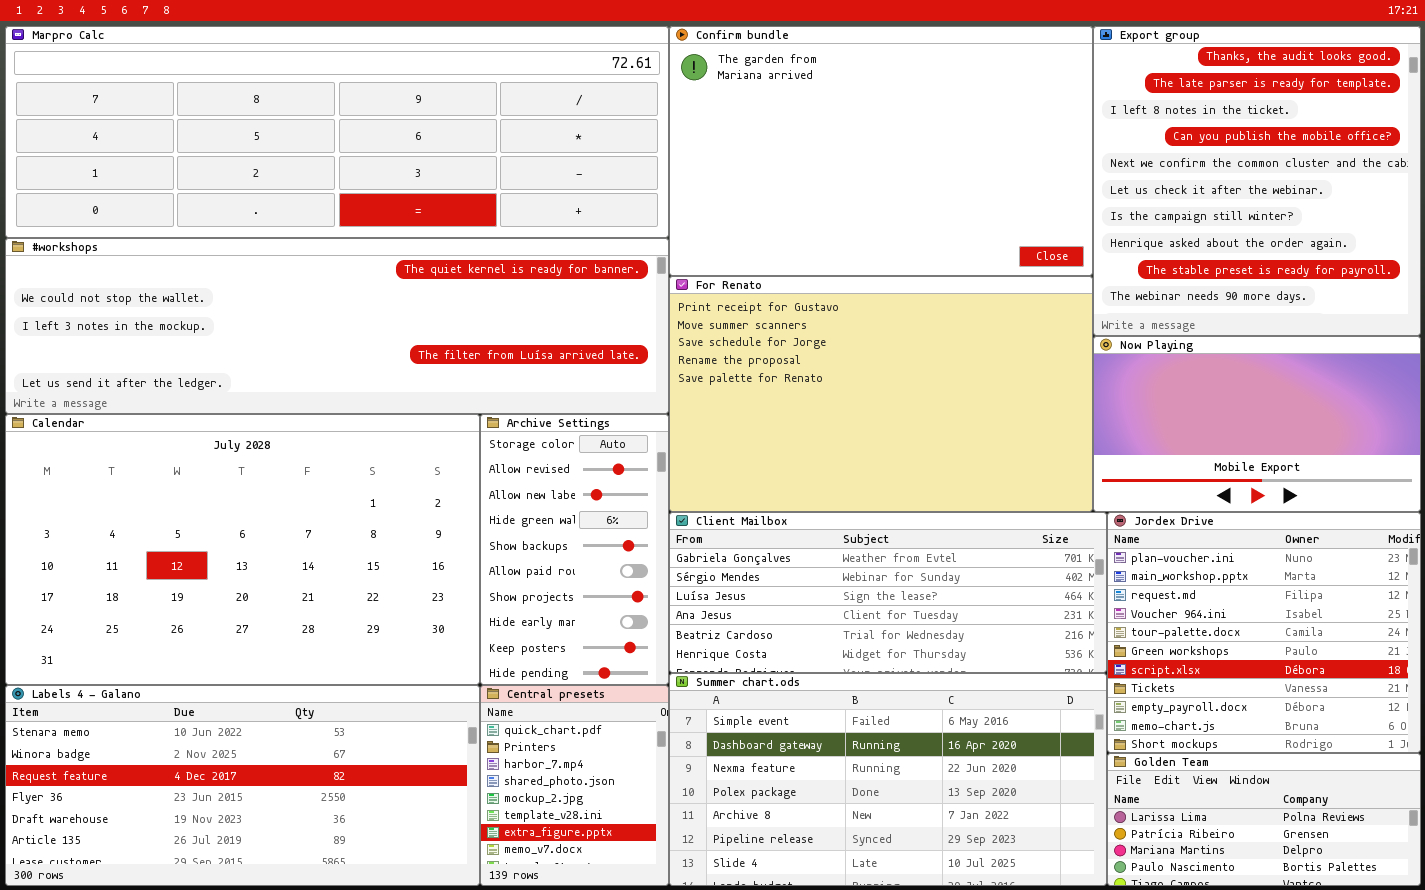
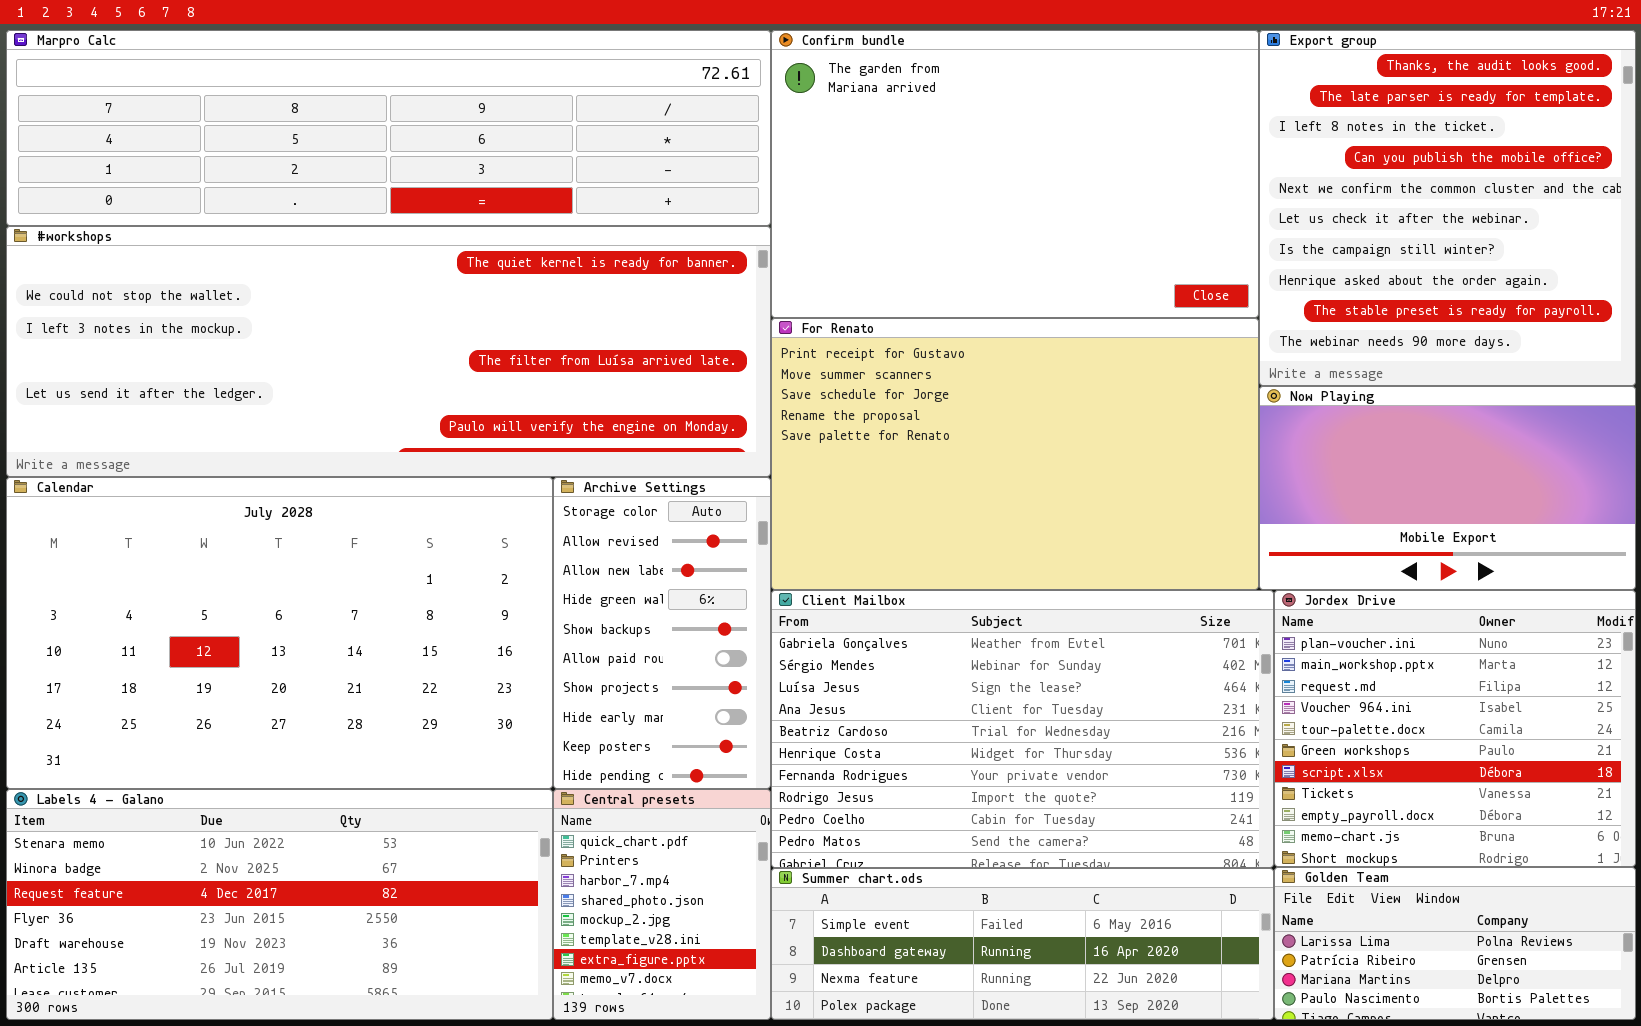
Marpro Calc: [5,26,669,238] -> [6,30,771,226], resized
#workshops: [5,238,669,414] -> [6,226,771,477], resized
Client Mailbox: [669,512,1107,673] -> [771,590,1274,868], resized
Summer chart.ods: [669,673,1107,886] -> [771,868,1274,1020], resized

